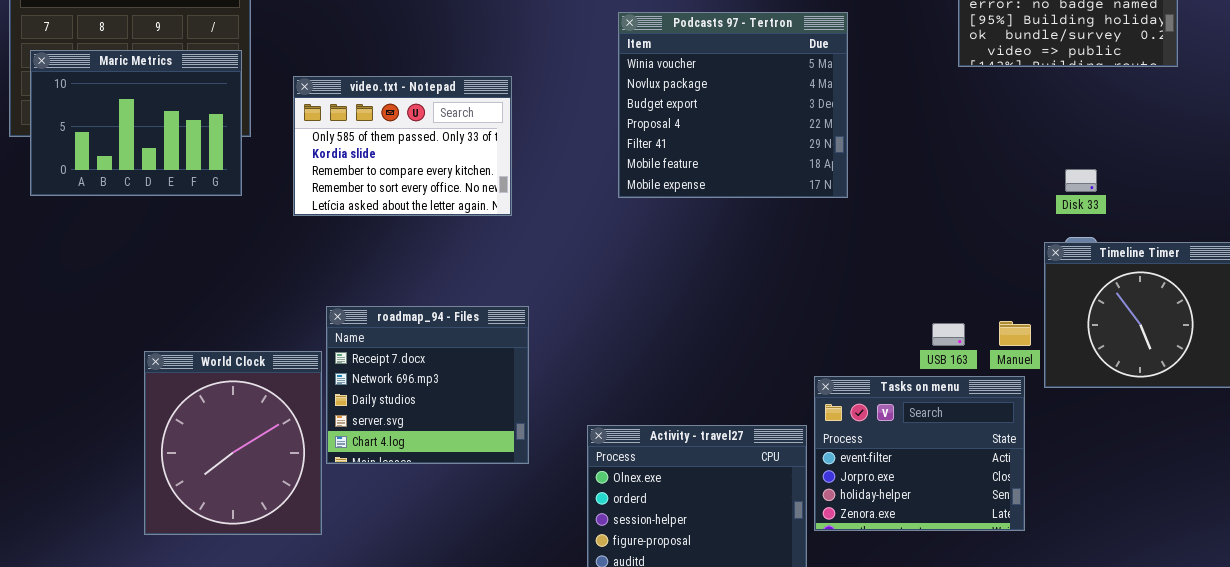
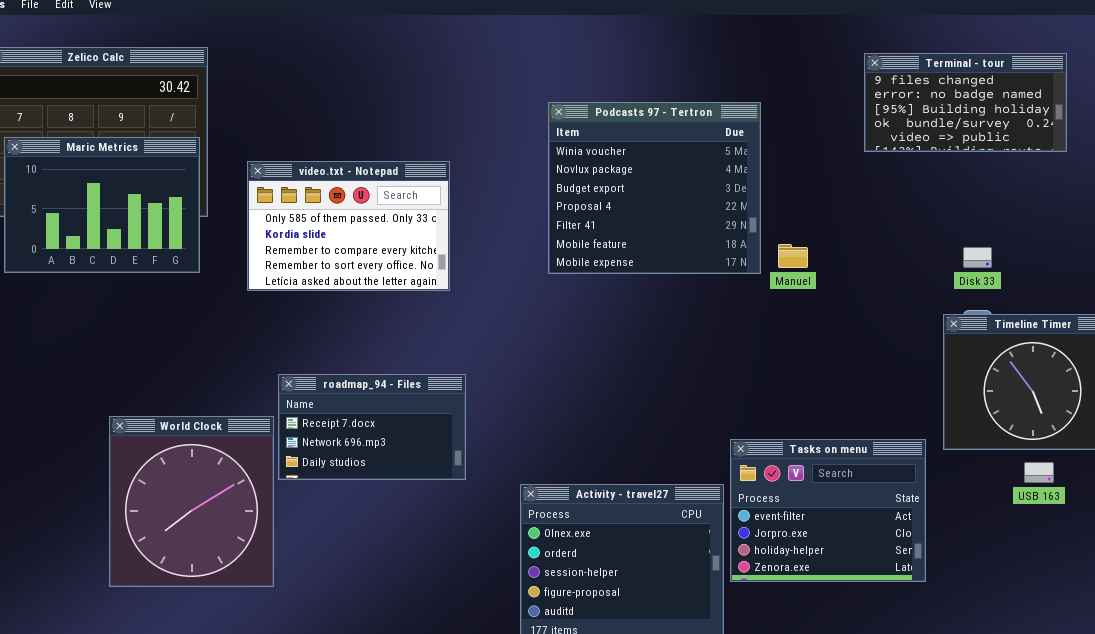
roadmap_94 - Files: [326,306,529,464] -> [278,374,466,480], resized
Manuel: [999,321,1031,346] -> [778,244,808,268], moved
USB 163: [932,323,965,346] -> [1024,462,1054,483], moved

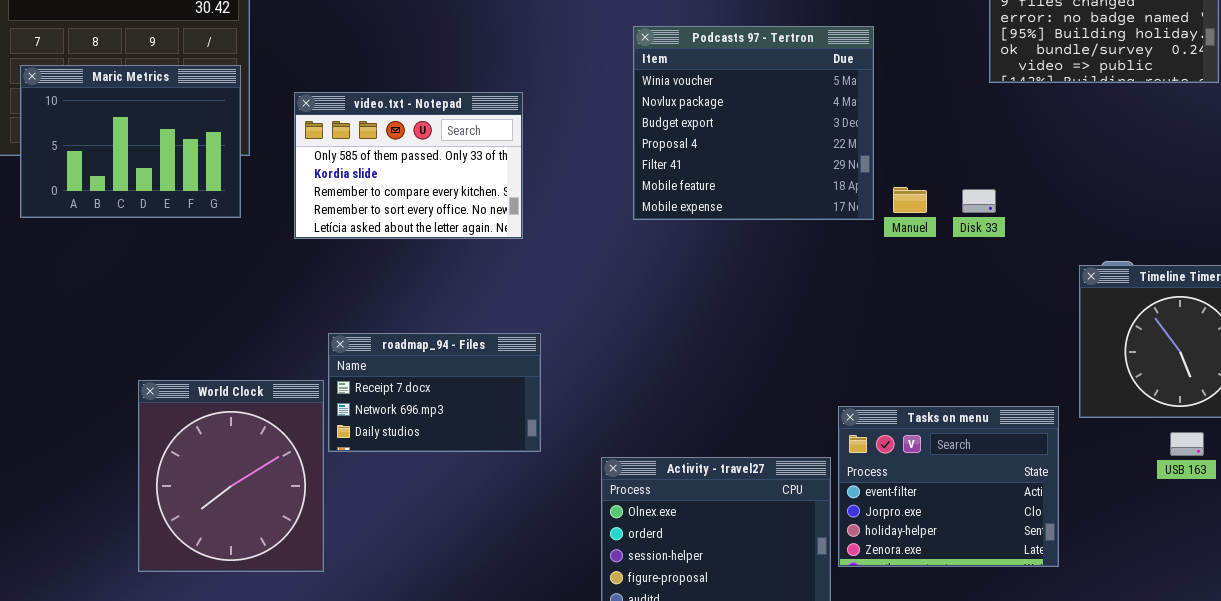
Disk 33: [963,247,992,268] -> [962,189,996,213], moved

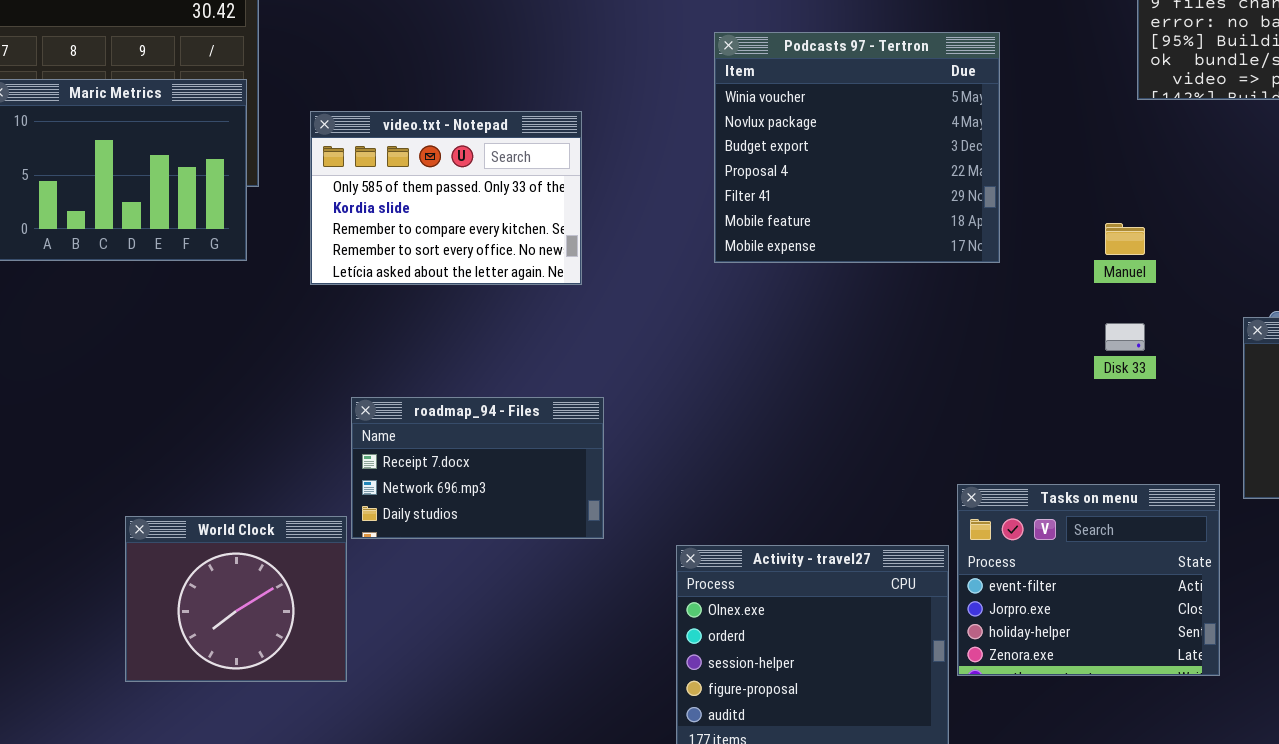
Manuel: [893,187,927,213] -> [1105,223,1145,255], moved
Disk 33: [962,189,996,213] -> [1105,323,1145,351], moved
World Clock: [138,380,324,572] -> [125,516,347,682], resized

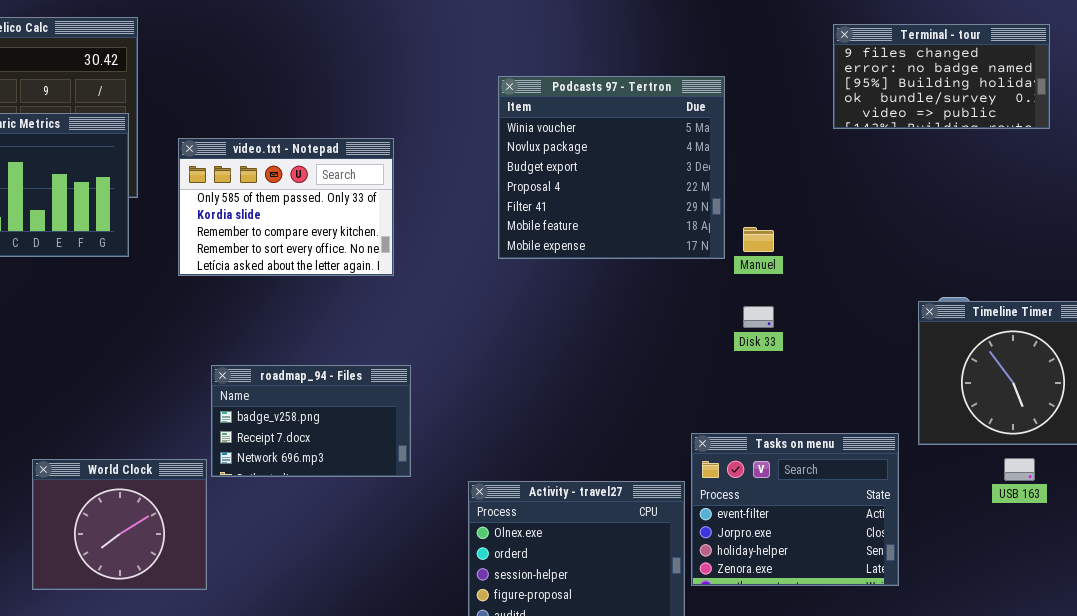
Manuel: [1105,223,1145,255] -> [743,227,774,252], moved
Disk 33: [1105,323,1145,351] -> [743,306,774,328], moved
roadmap_94 - Files: [351,397,604,539] -> [211,365,411,477], scrolled up 1 row

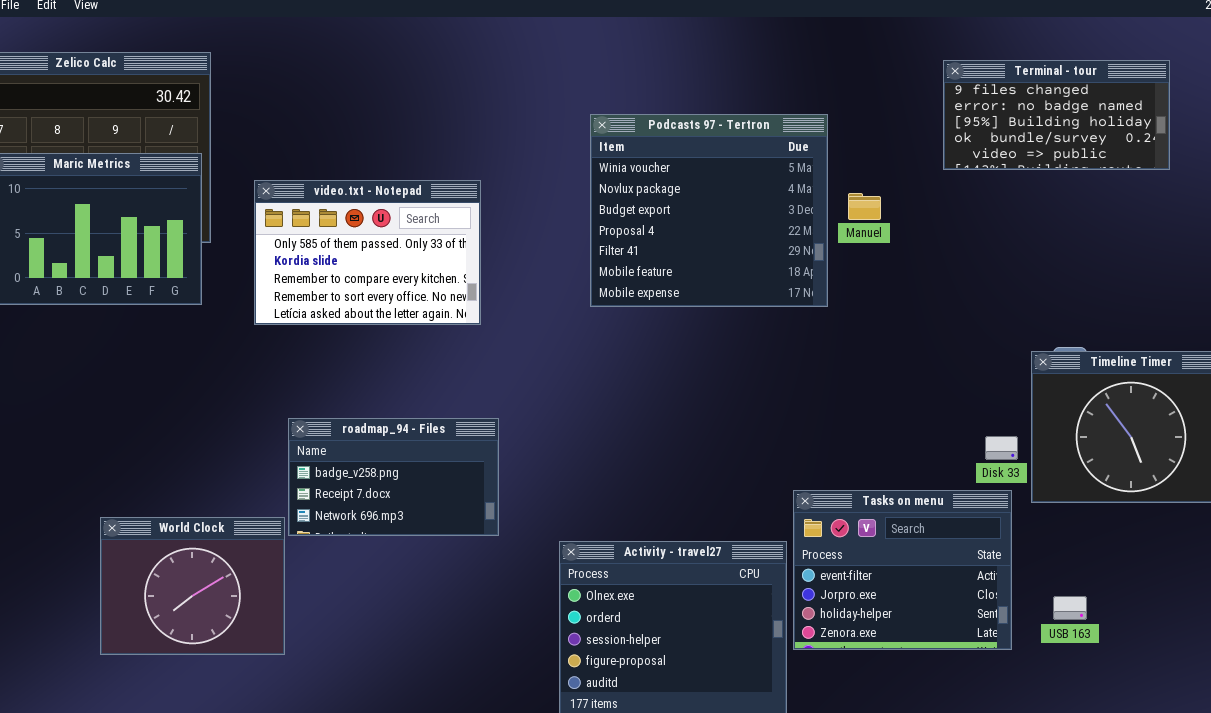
Manuel: [743,227,774,252] -> [848,193,881,220], moved
Disk 33: [743,306,774,328] -> [985,436,1018,460], moved
USB 163: [1004,458,1035,481] -> [1053,596,1087,620], moved

